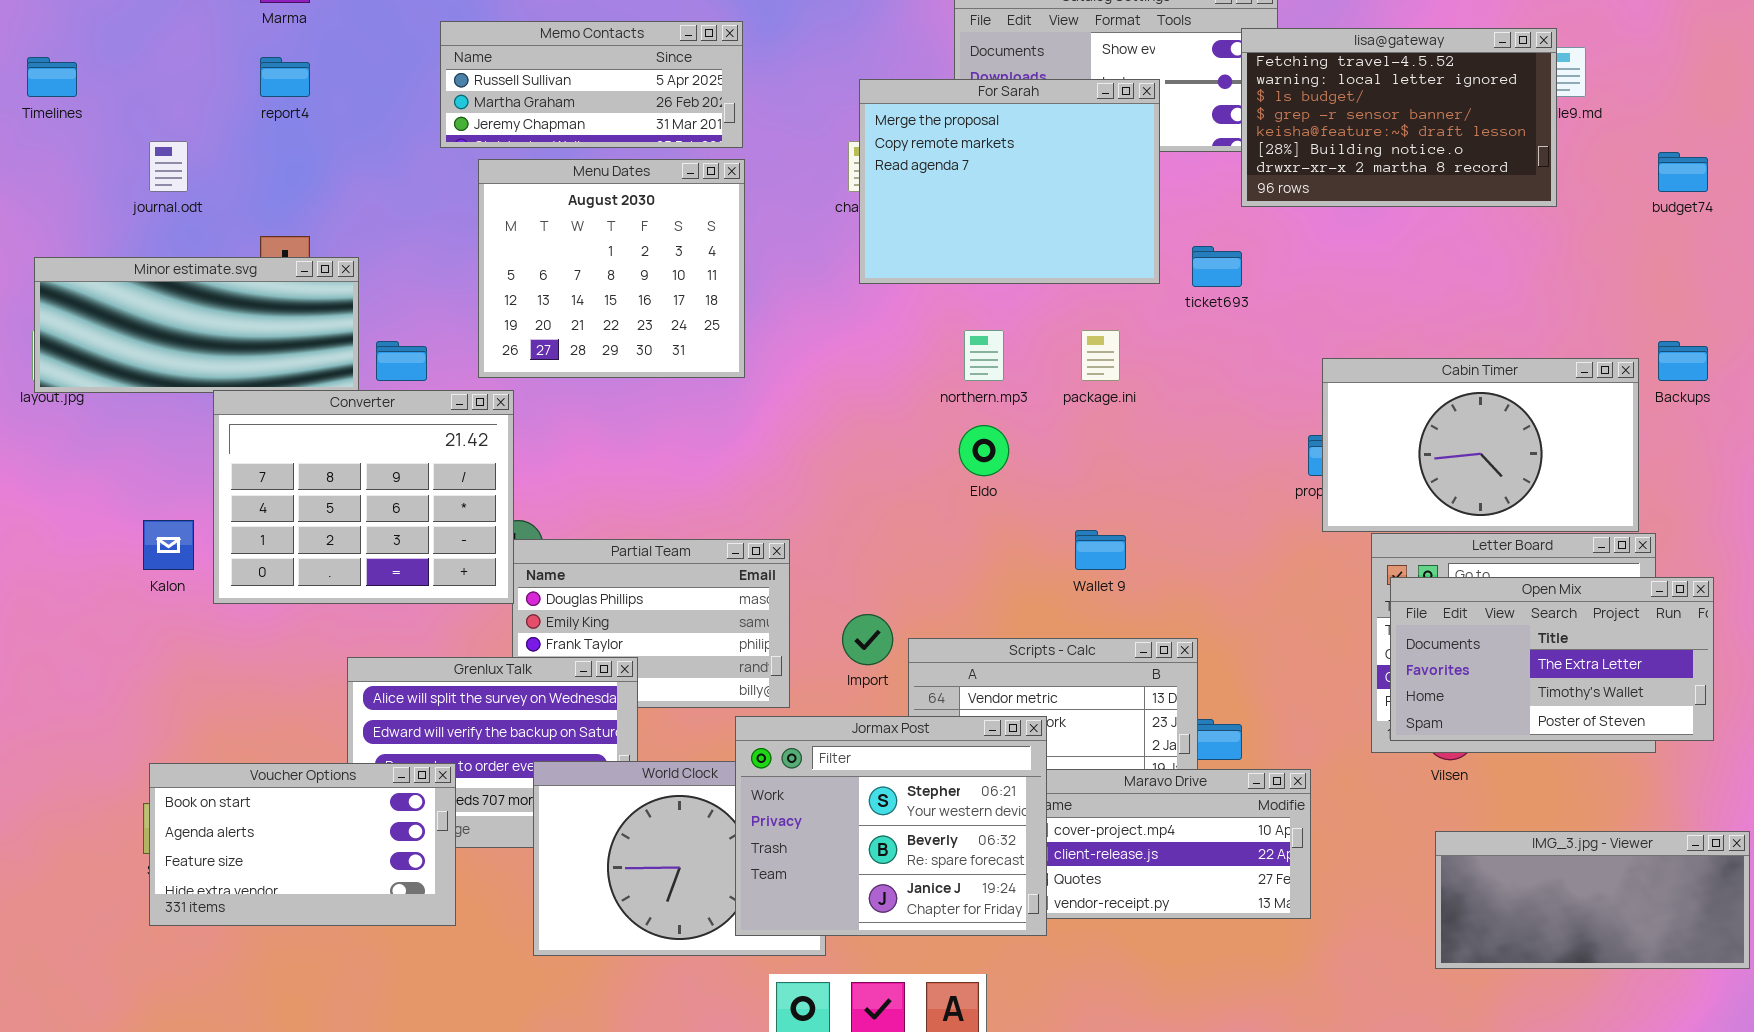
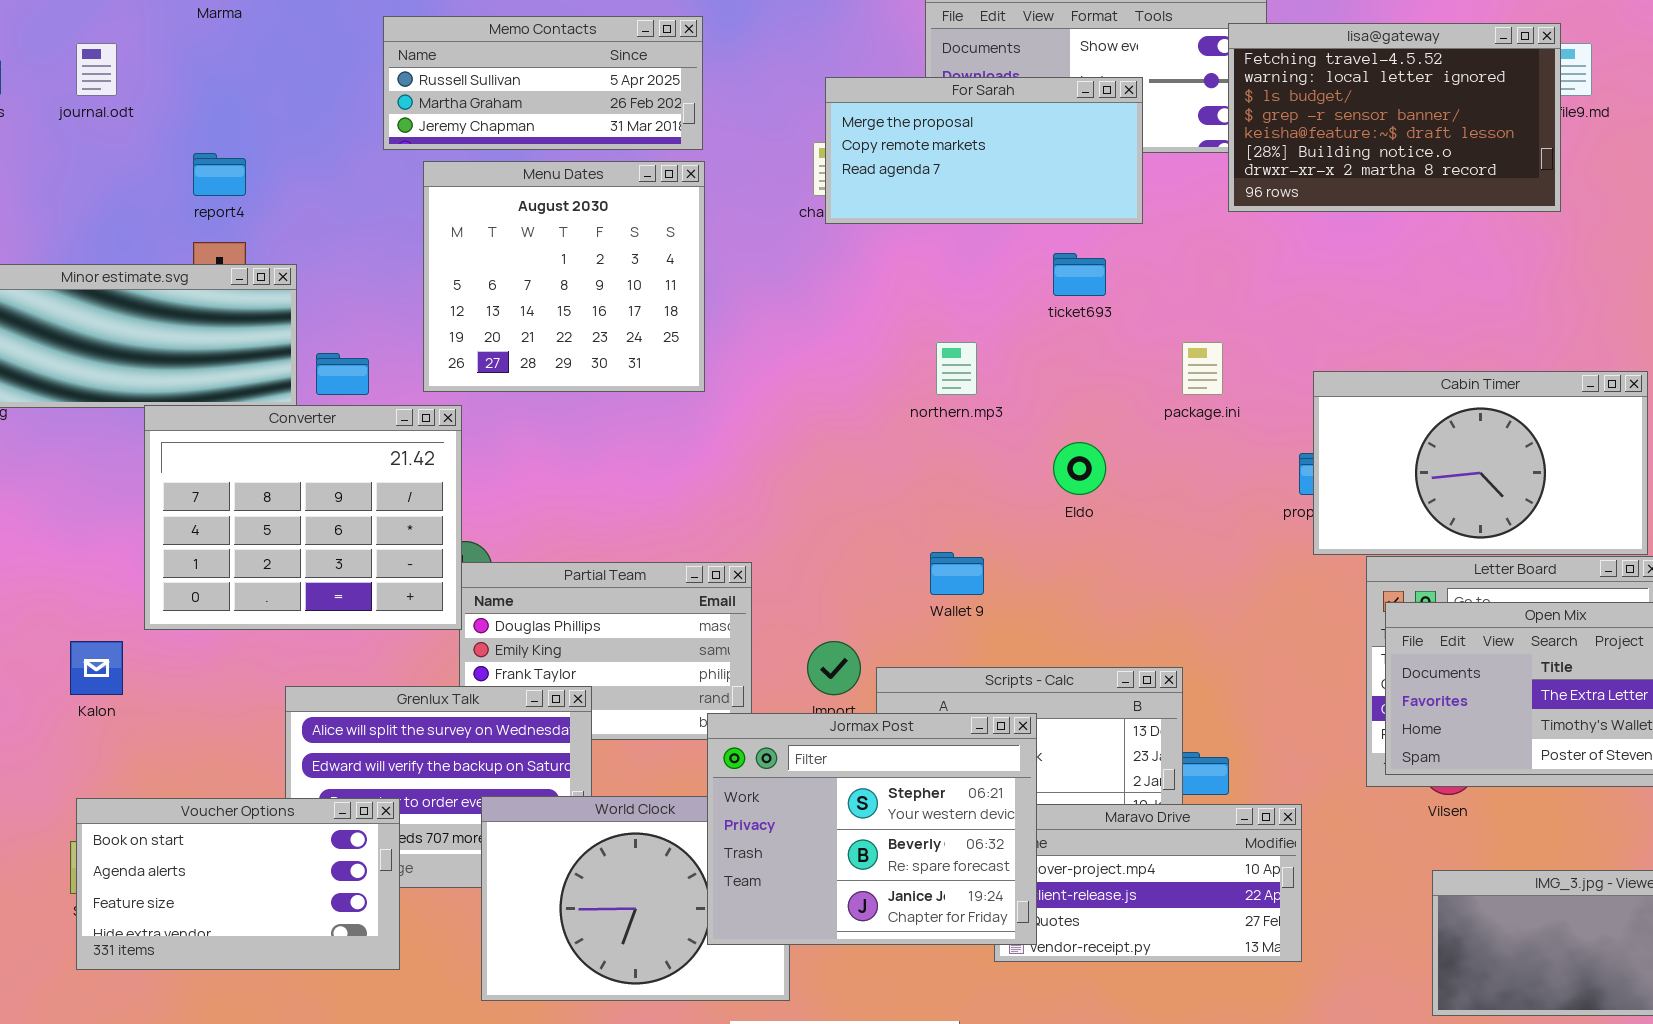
report4: [260,57,310,97] -> [193,153,246,196], moved
For Sarah: [859,79,1160,284] -> [825,77,1143,224], resized
journal.odt: [149,141,188,192] -> [76,43,117,96], moved
ticket693: [1192,246,1242,287] -> [1053,253,1106,296], moved
package.ini: [1081,330,1120,381] -> [1182,342,1223,395], moved
Eldo: [959,425,1009,476] -> [1053,442,1106,495], moved
Kalon: [143,520,194,570] -> [70,641,123,695], moved
Wallet 9: [1075,530,1126,570] -> [930,552,984,595], moved
Jormax Post: [735,716,1047,936] -> [707,713,1037,945], moved

